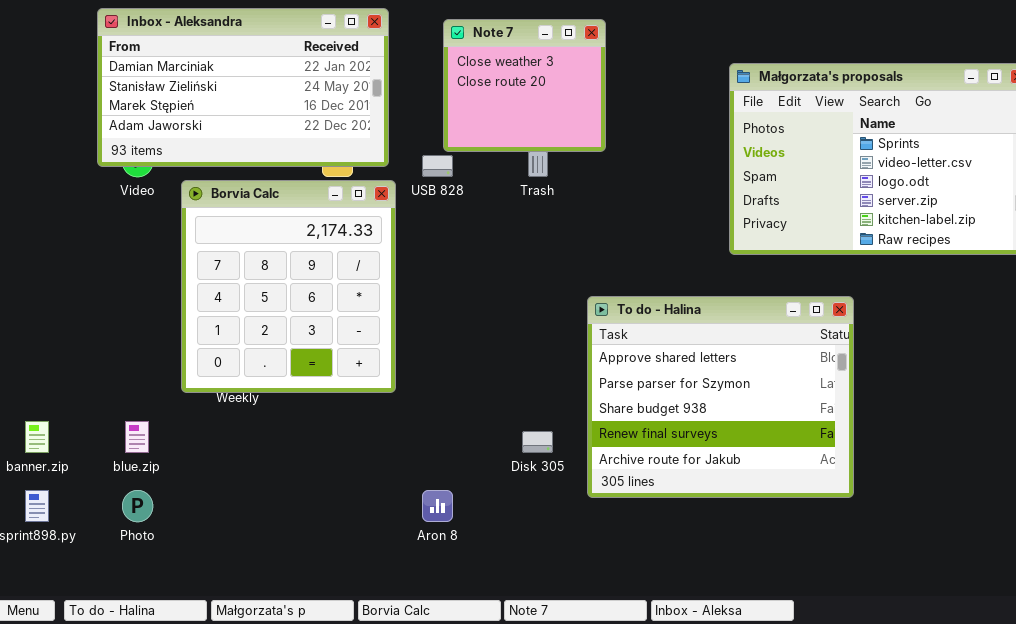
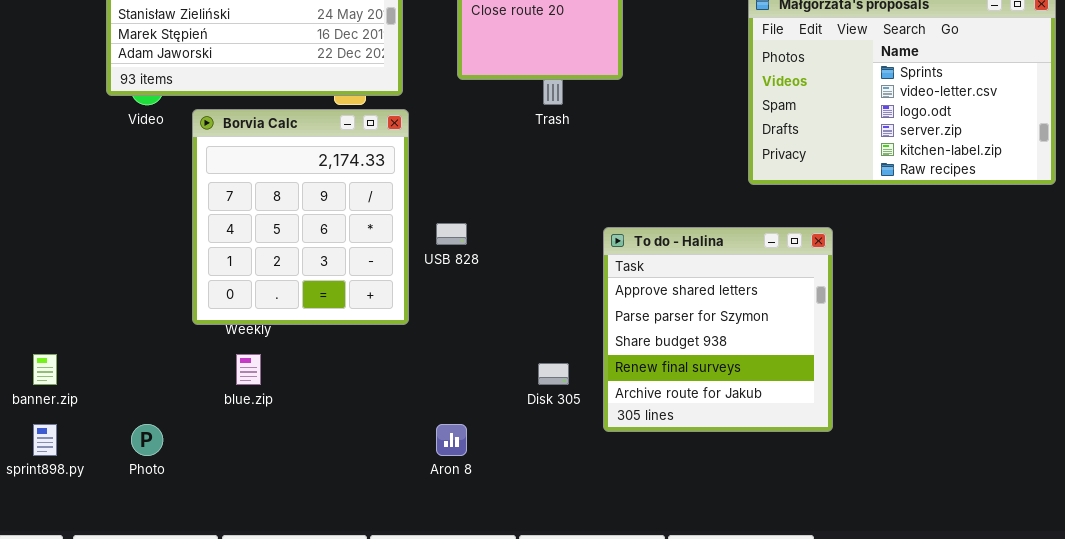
USB 828: [422,155,453,177] -> [436,223,467,245], moved
To do - Halina: [587,296,854,498] -> [603,227,833,432], resized
blue.zip: [125,421,149,453] -> [236,354,261,385], moved

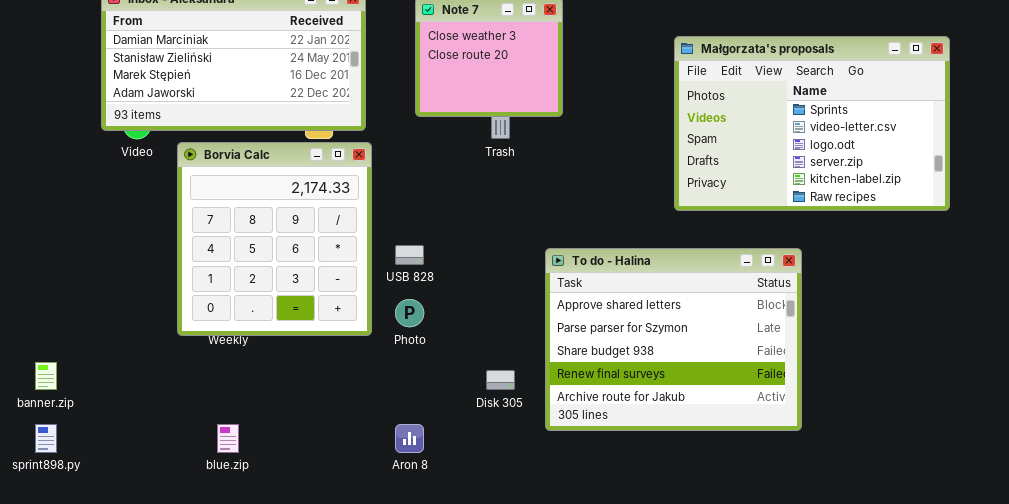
To do - Halina: [603,227,833,432] -> [545,248,802,431], resized
blue.zip: [236,354,261,385] -> [217,424,239,453], moved
Photo: [131,424,163,456] -> [395,299,424,327], moved

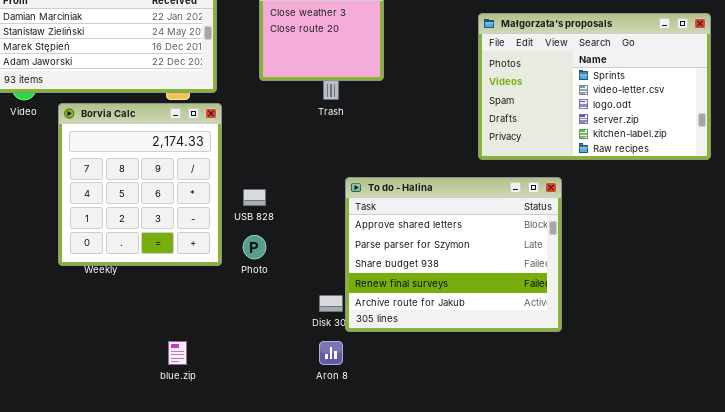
To do - Halina: [545,248,802,431] -> [345,177,562,332], moved
blue.zip: [217,424,239,453] -> [168,341,187,365], moved
Aron 8: [395,424,424,453] -> [319,341,343,365], moved

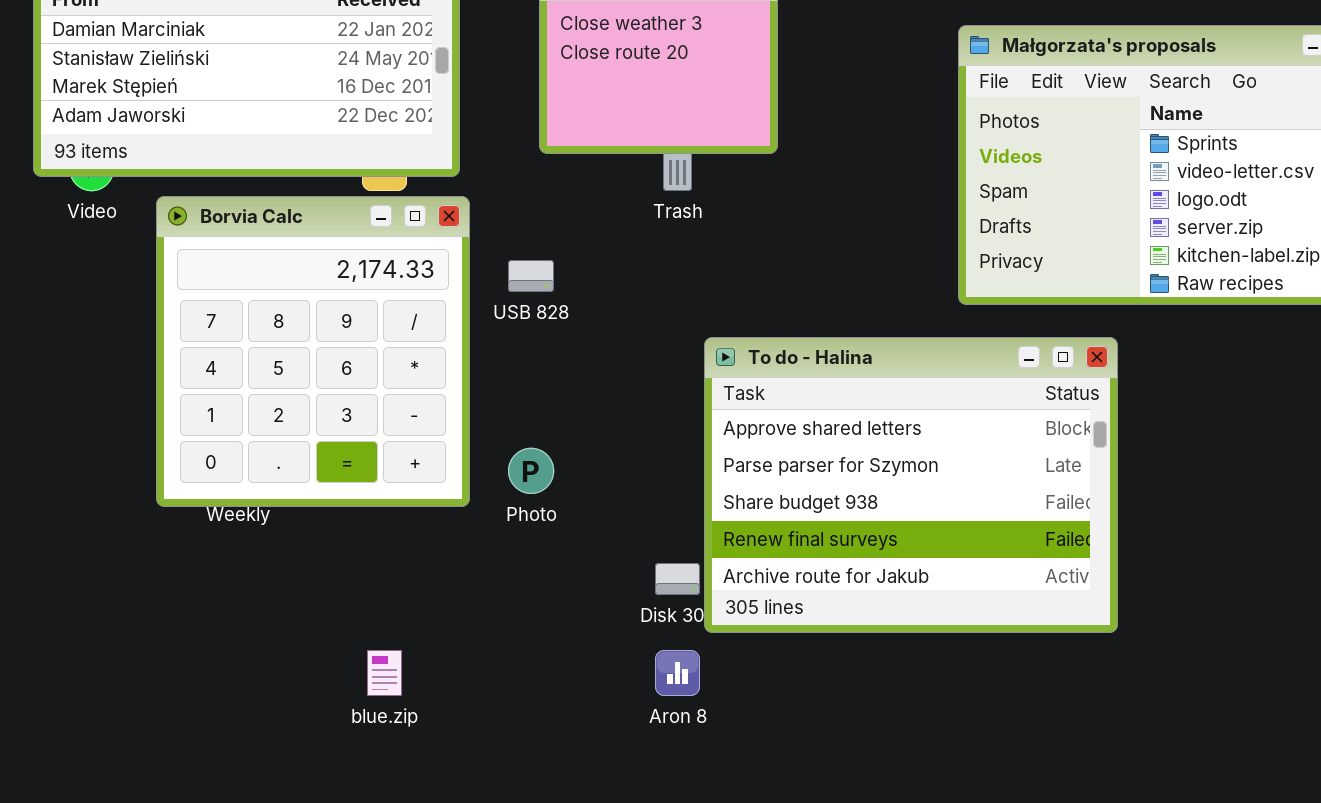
USB 828: [243,189,266,206] -> [508,260,554,292], moved

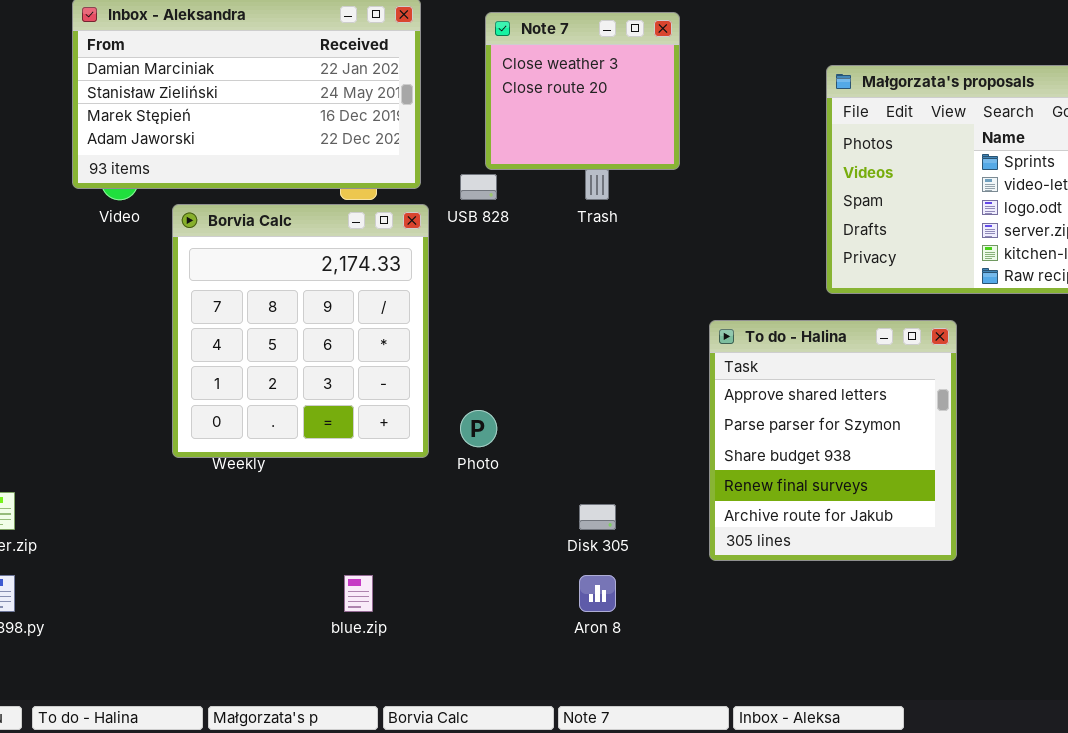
USB 828: [508,260,554,292] -> [460,174,497,200], moved
To do - Halina: [704,337,1118,633] -> [709,320,957,561], resized

